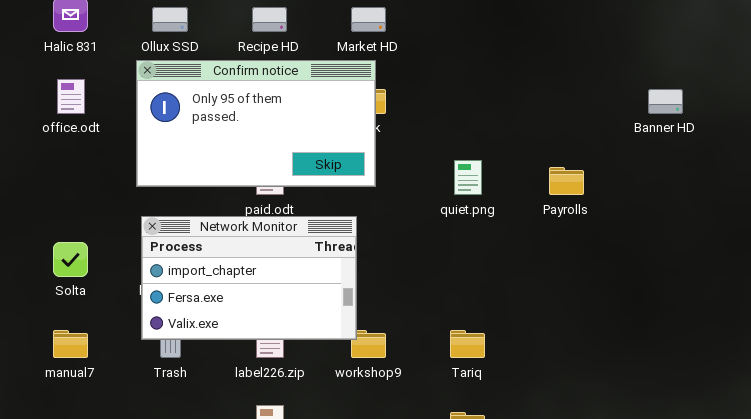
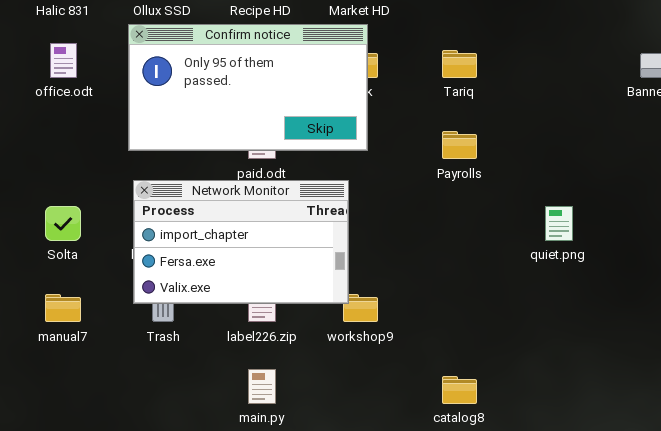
quiet.png: [454,160,482,195] -> [545,206,573,241], moved
Payrolls: [549,167,584,195] -> [442,131,477,159], moved
Tariq: [450,330,485,358] -> [442,50,477,78], moved

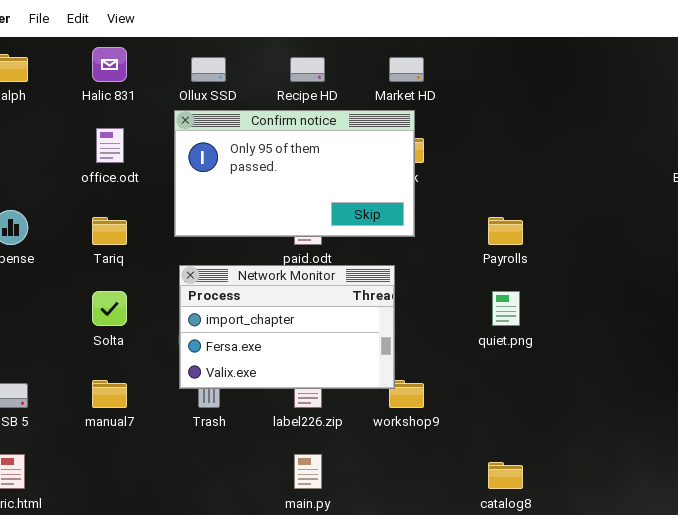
Tariq: [442,50,477,78] -> [92,217,127,245], moved
quiet.png: [545,206,573,241] -> [492,291,520,326], moved

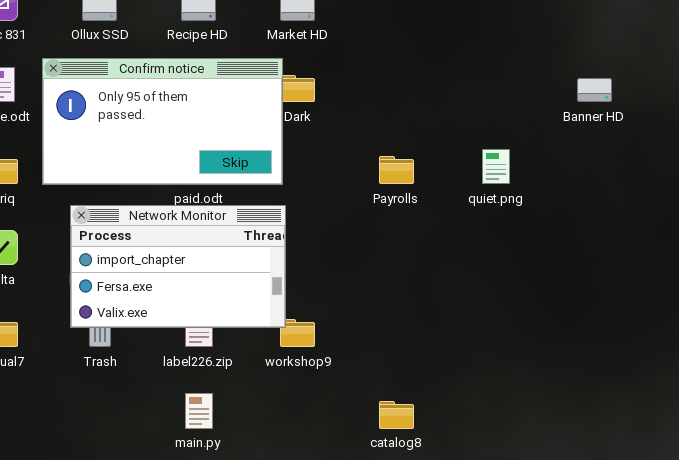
Confirm notice: [174,110,415,237] -> [42,58,283,185], moved
quiet.png: [492,291,520,326] -> [482,149,510,184], moved

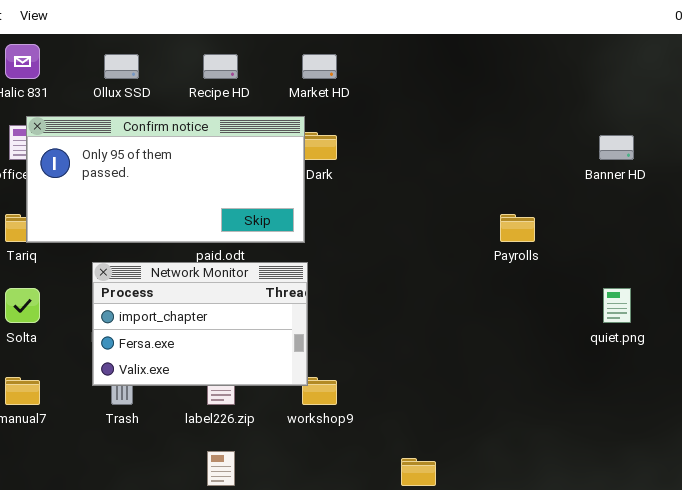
Confirm notice: [42,58,283,185] -> [26,116,305,243], resized
quiet.png: [482,149,510,184] -> [603,288,631,323], moved
Payrolls: [379,156,414,184] -> [500,214,535,242], moved

